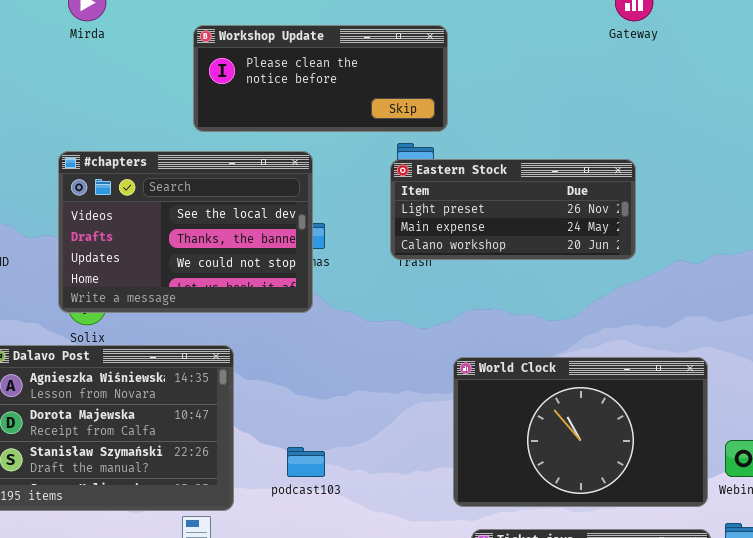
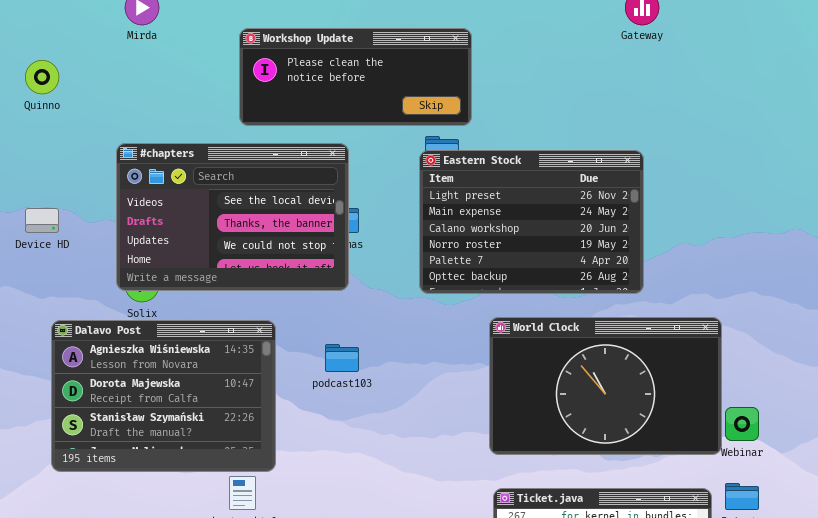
Eastern Stock: [390,159,636,260] -> [419,150,644,294], resized
World Clock: [453,357,708,507] -> [489,317,722,455], moved
podcast103: [287,447,325,477] -> [325,344,359,372], moved

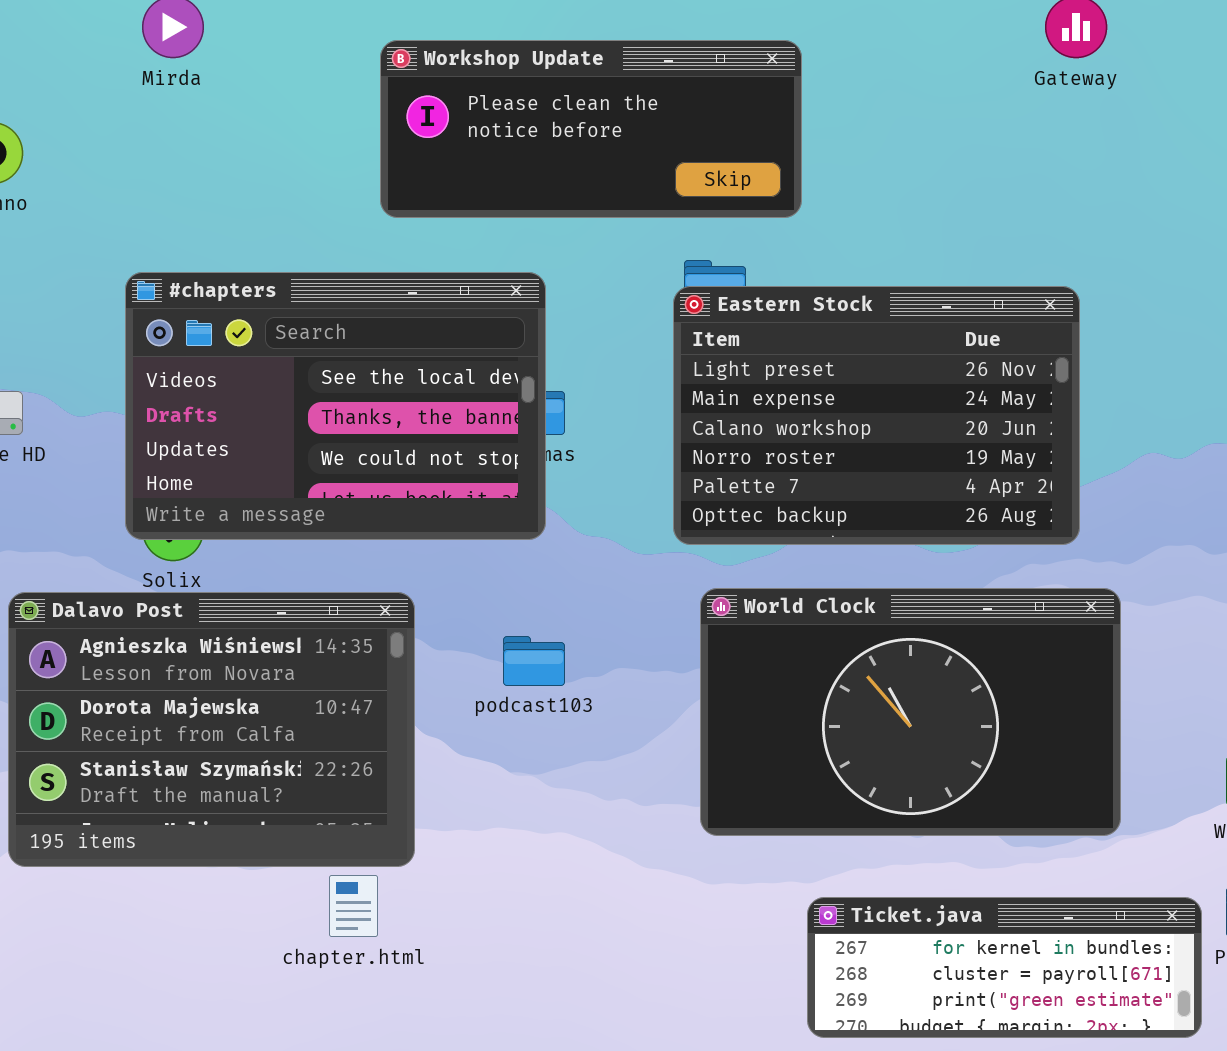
Workshop Update: [239,28,472,126] -> [380,40,802,218], moved
World Clock: [489,317,722,455] -> [700,588,1121,836], moved

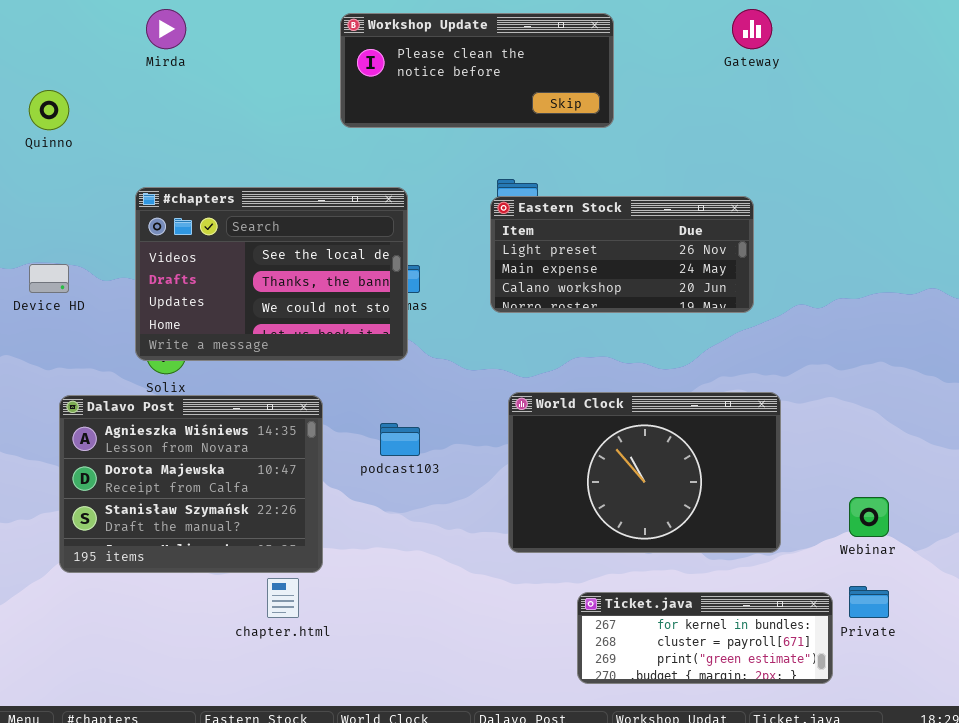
Workshop Update: [380,40,802,218] -> [340,13,614,128], moved
Eastern Stock: [673,286,1080,545] -> [490,196,754,313], resized

